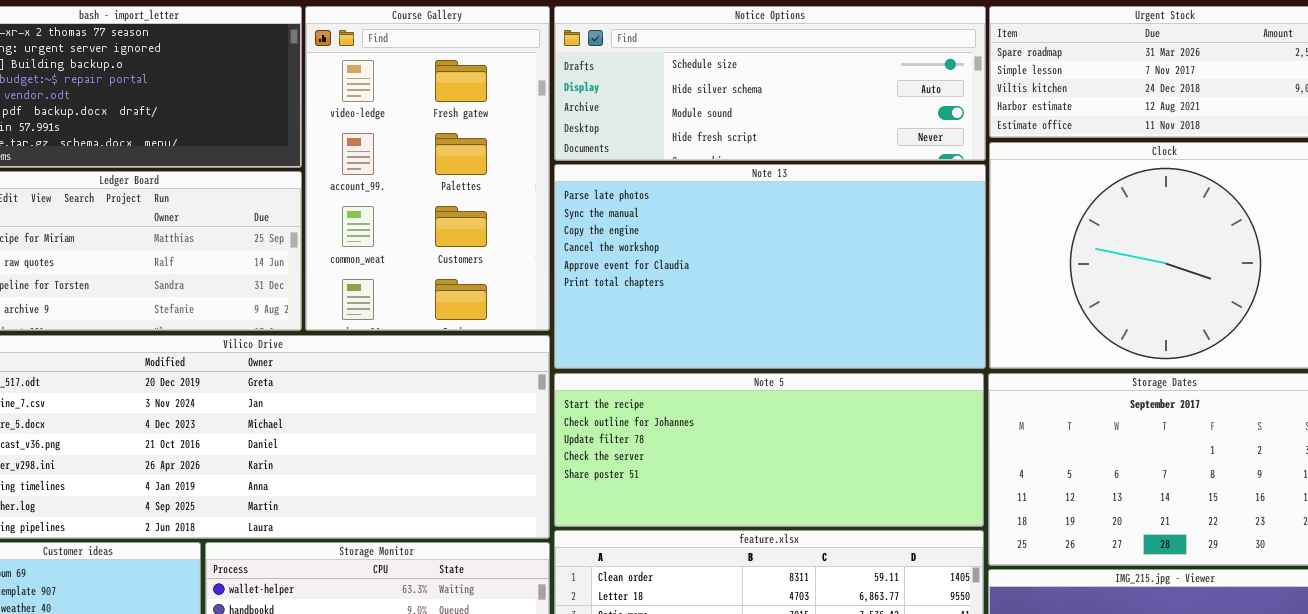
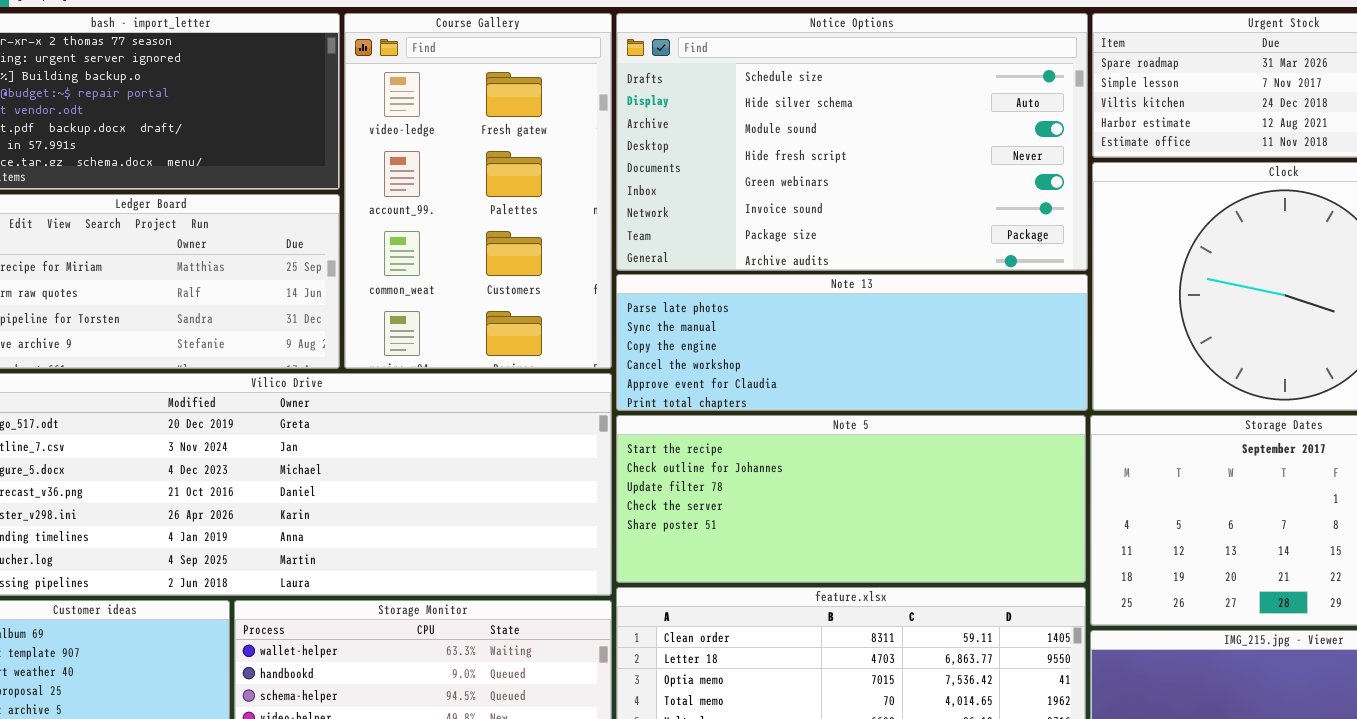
Notice Options: [554,6,986,161] -> [616,13,1088,271], resized
Note 13: [554,164,986,369] -> [616,274,1088,411], resized

